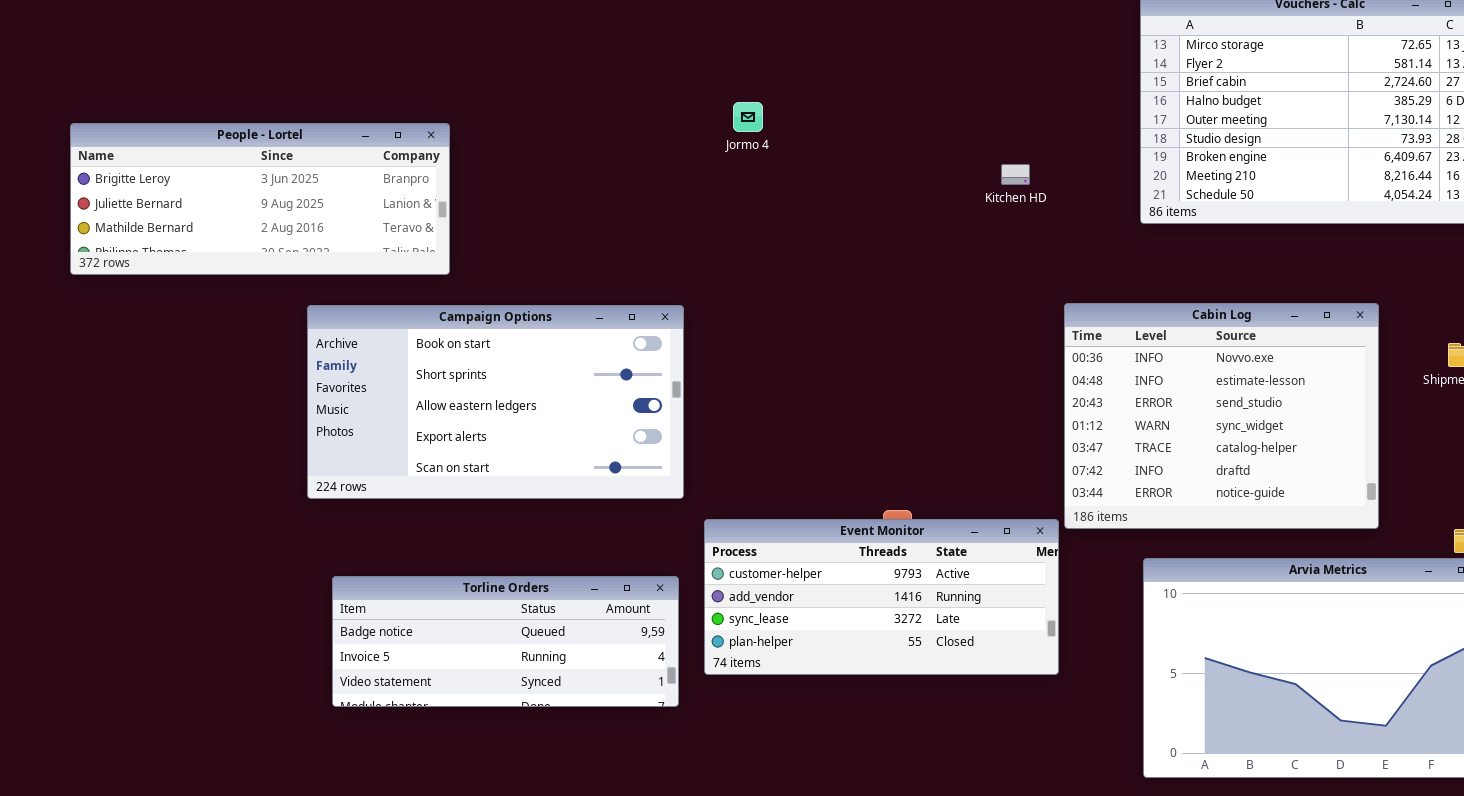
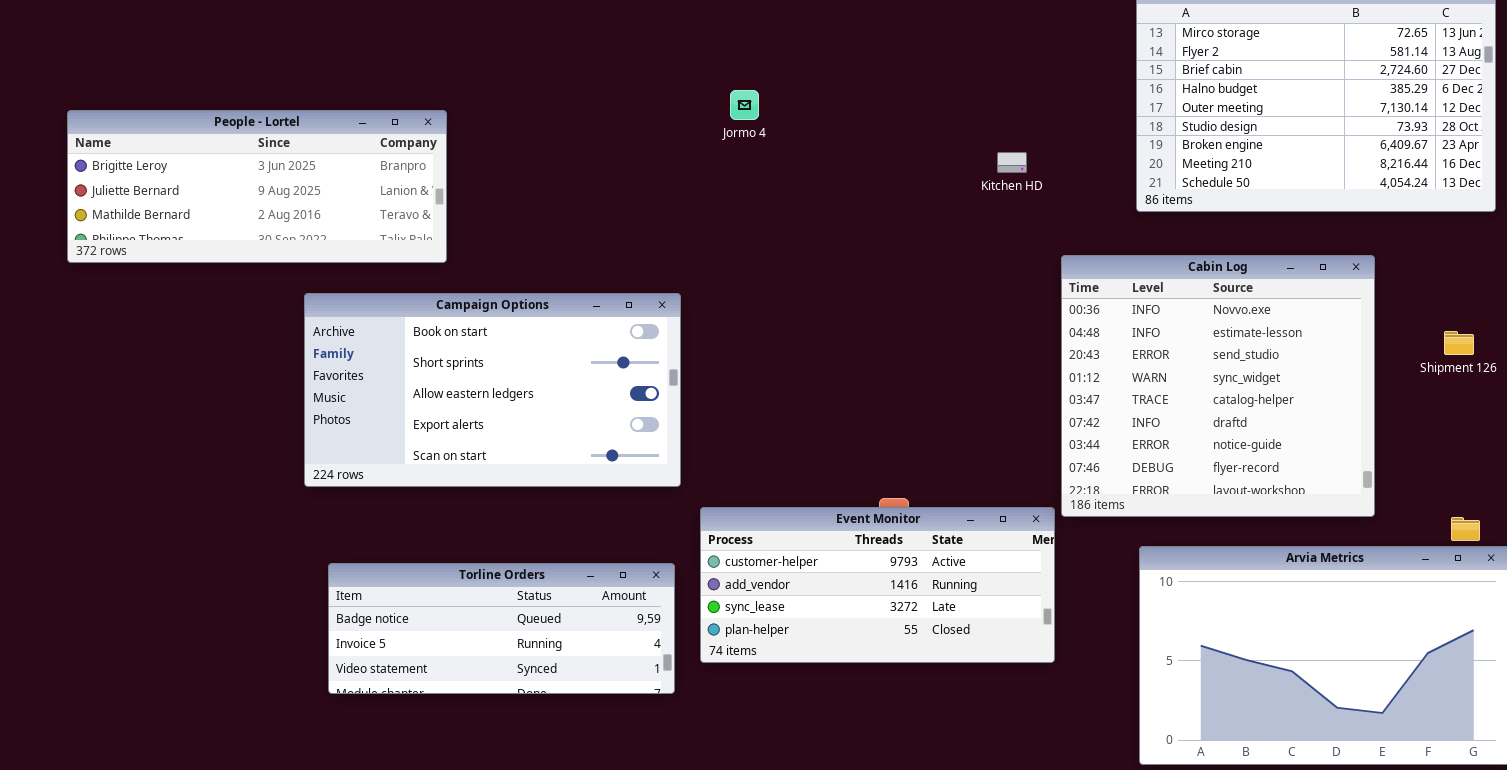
Cabin Log: [1064,303,1379,529] -> [1061,255,1375,517], resized

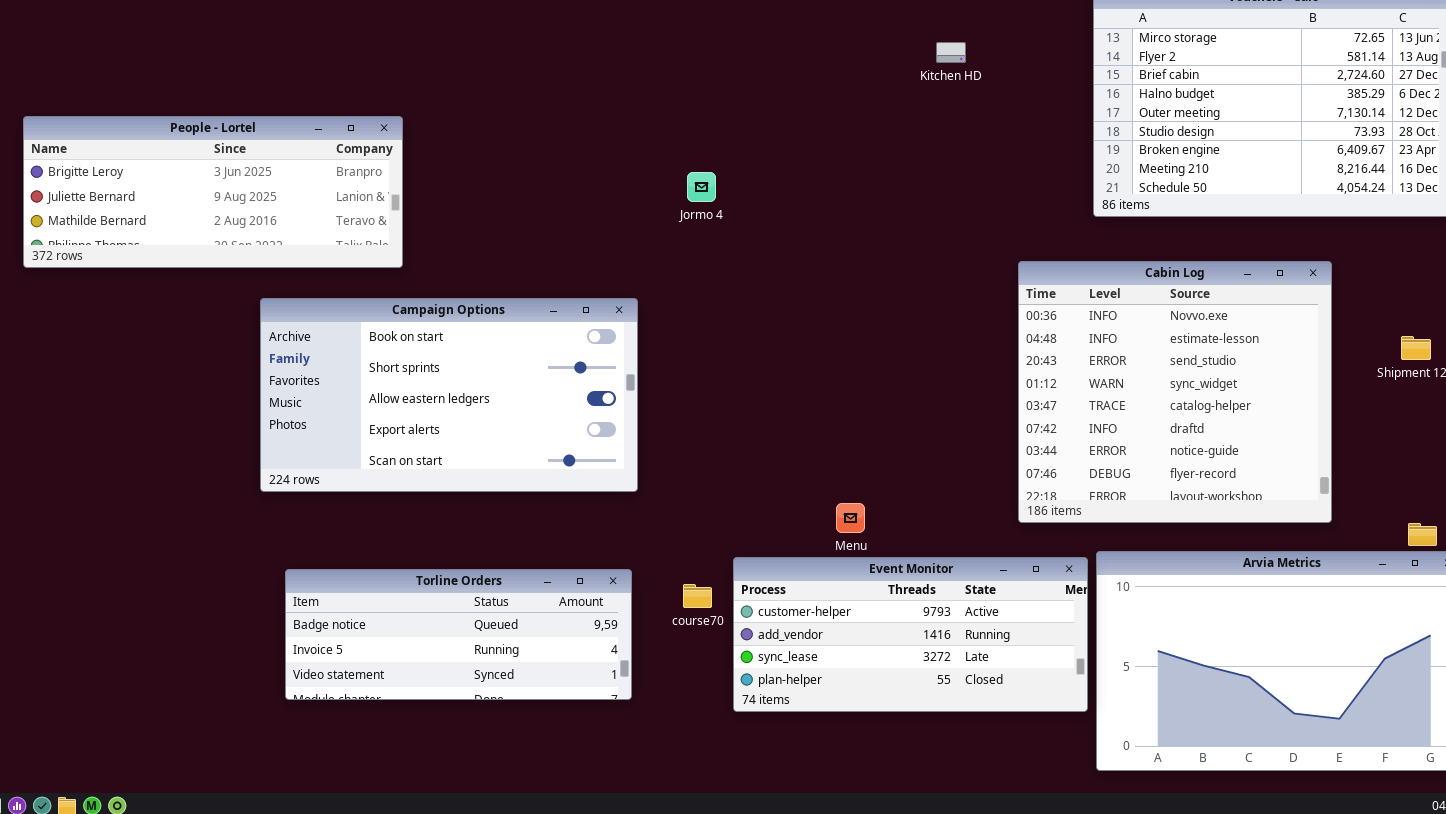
Jormo 4: [730,90,759,120] -> [687,172,716,202], moved
Kitchen HD: [997,152,1027,173] -> [936,42,966,63], moved
Event Monitor: [700,507,1055,663] -> [733,557,1088,712], moved

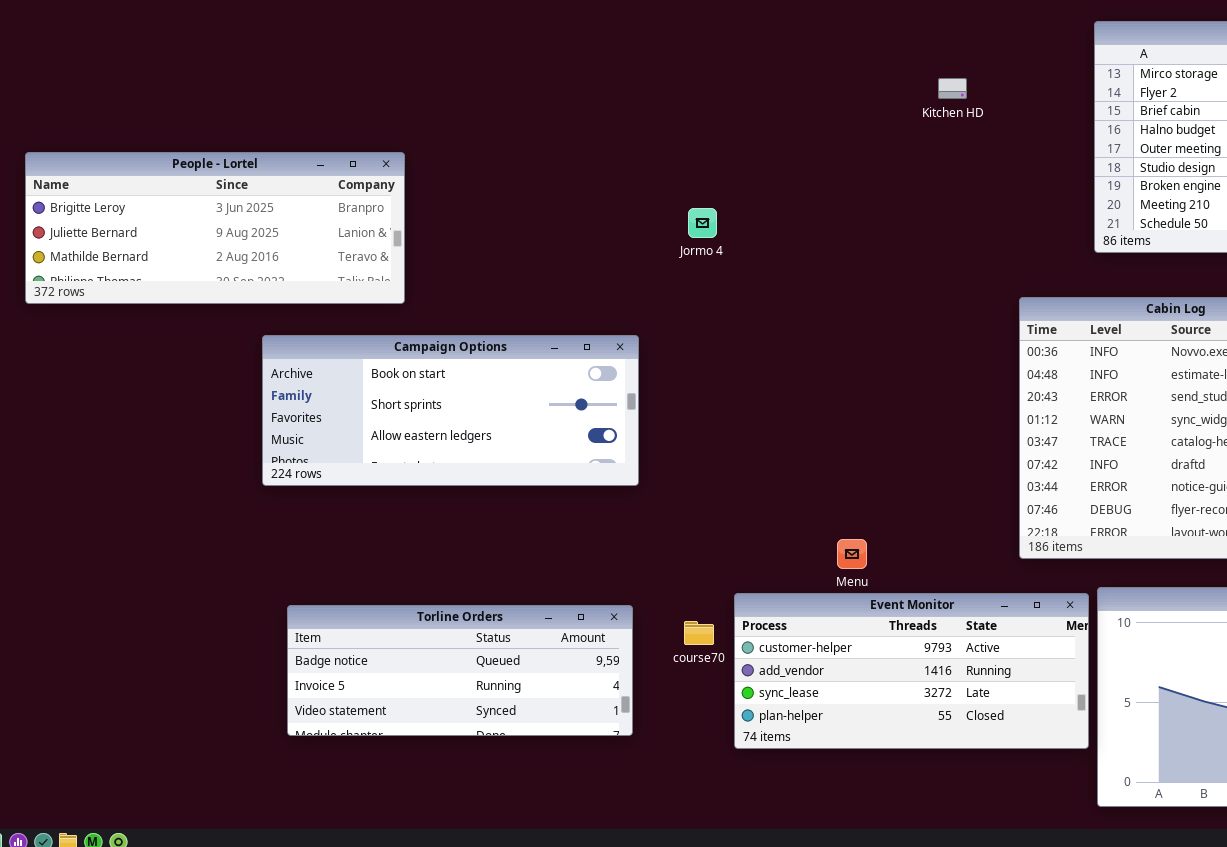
Campaign Options: [260,298,638,492] -> [262,335,639,486], resized

